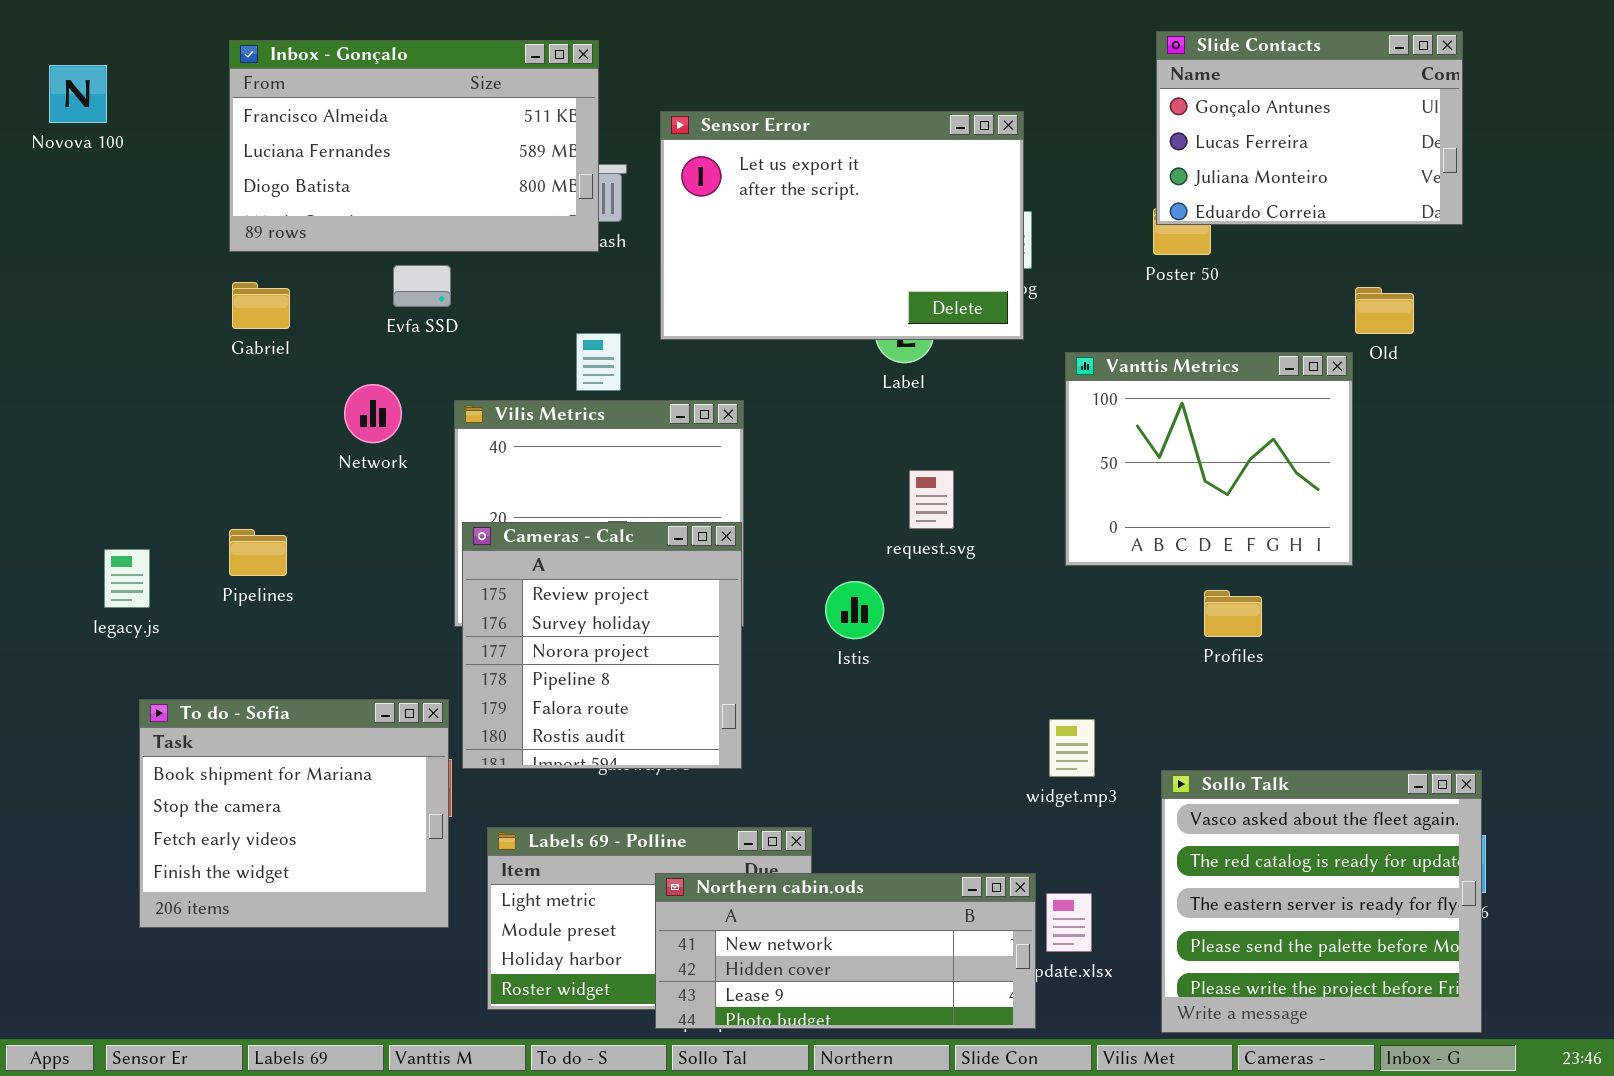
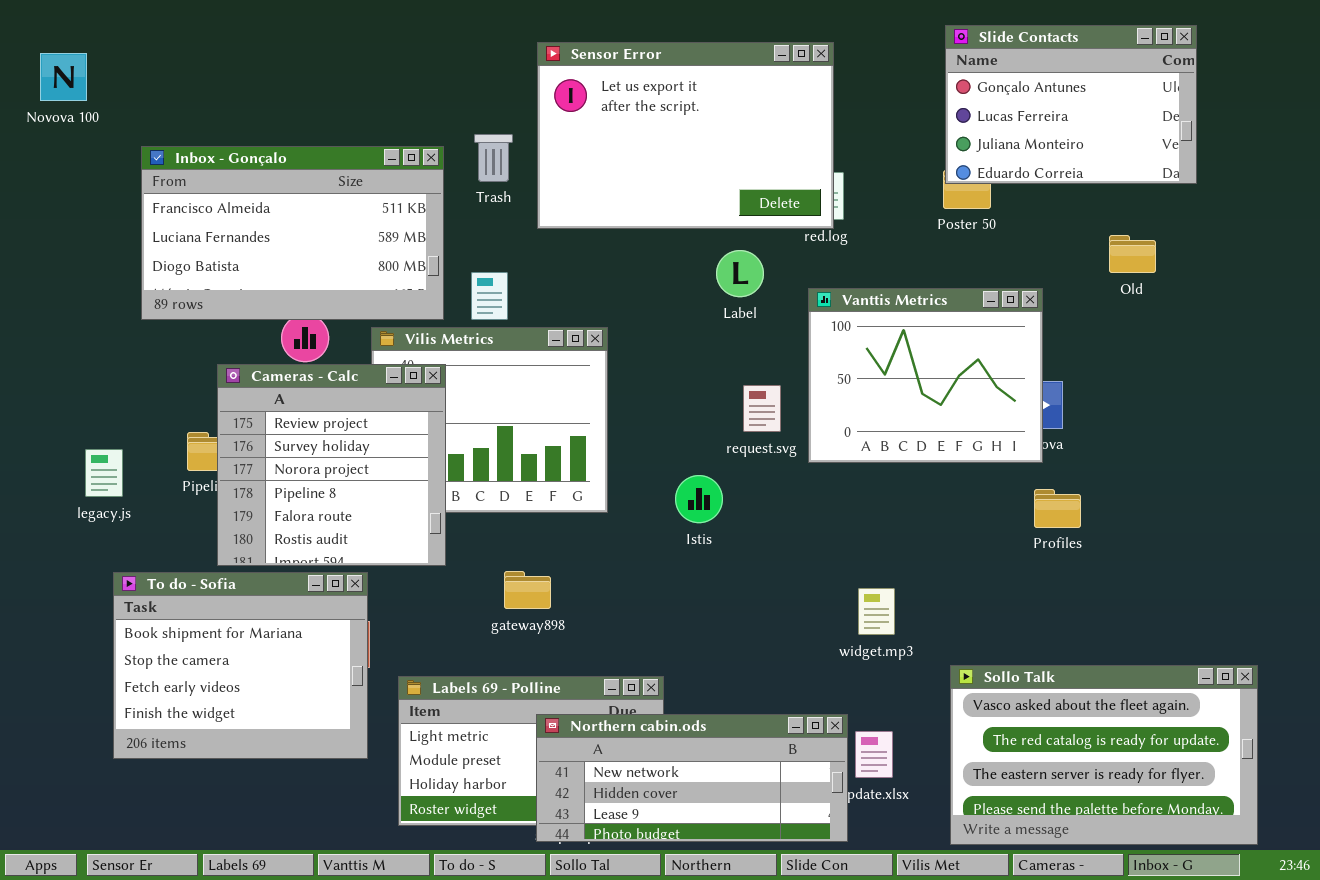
Inbox - Gonçalo: [229,40,599,252] -> [141,146,444,320], moved
Sensor Error: [660,111,1024,340] -> [537,42,834,229], moved
Vanttis Metrics: [1065,352,1353,566] -> [808,288,1043,463], moved
Cameras - Calc: [462,522,742,769] -> [217,364,446,566], moved
Profiles: [1204,590,1262,637] -> [1034,489,1081,528], moved
Sollo Talk: [1161,770,1482,1033] -> [950,665,1258,845], resized

